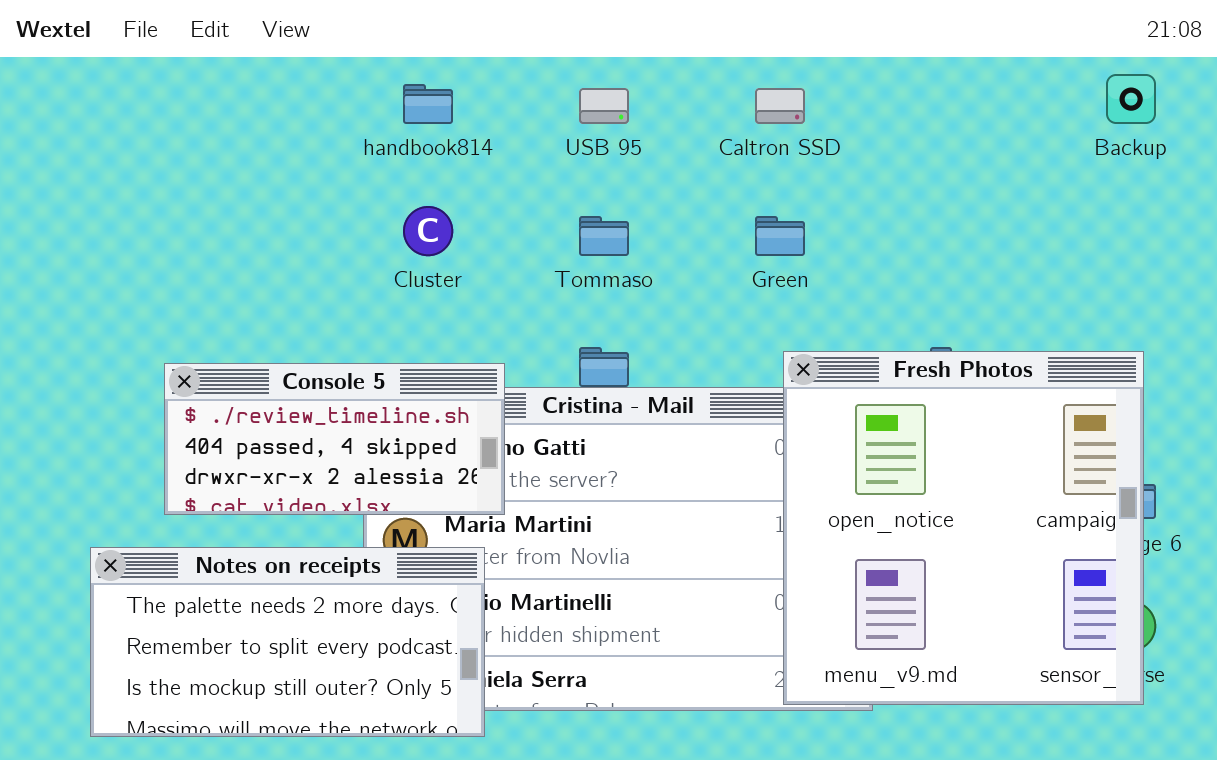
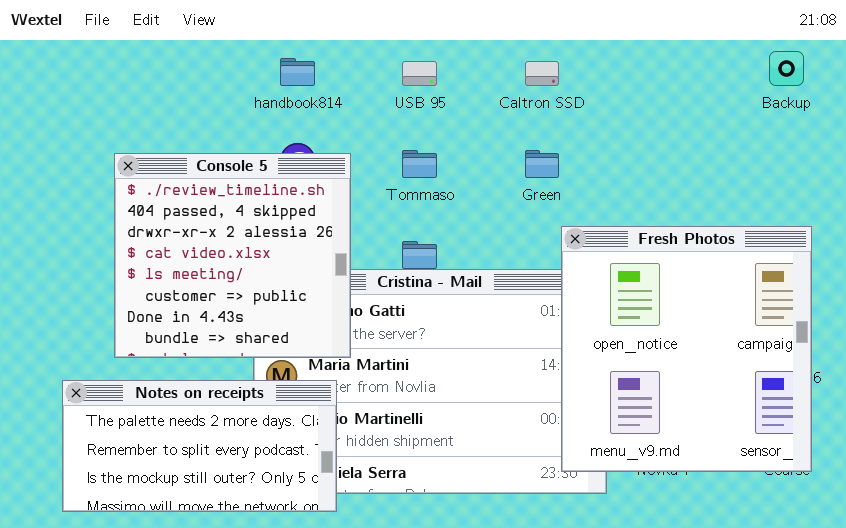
Fresh Photos: [783,351,1144,705] -> [561,226,812,472], moved
Console 5: [164,363,505,515] -> [114,153,351,358], resized

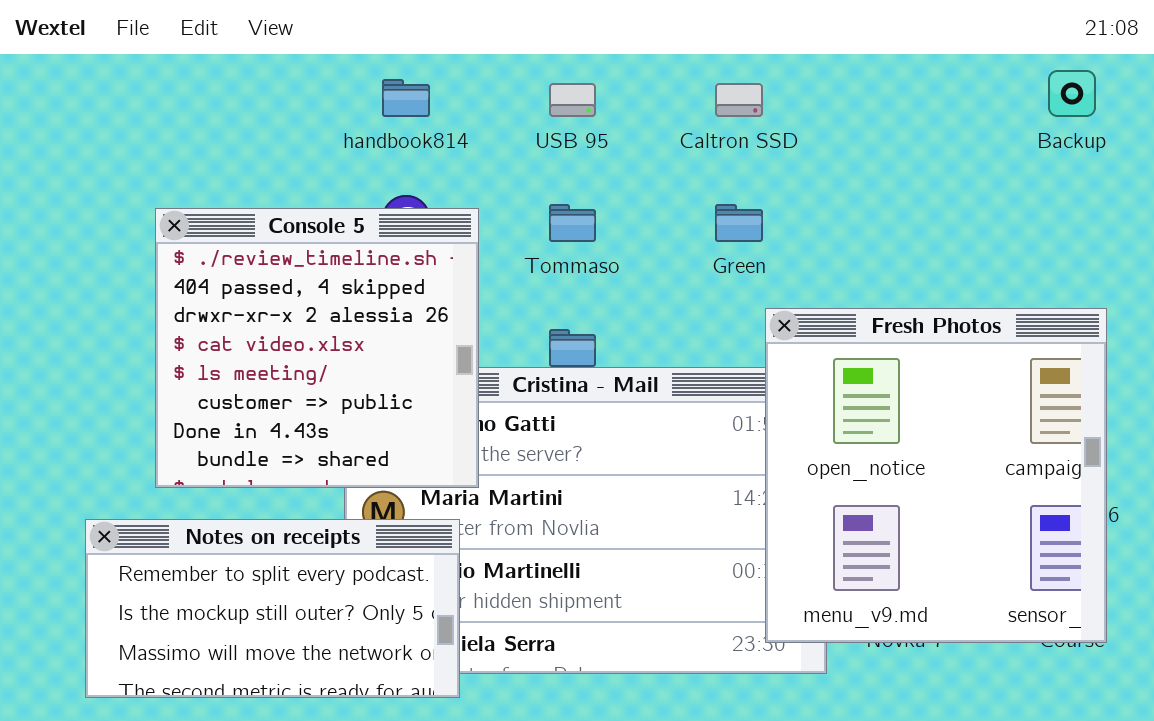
Notes on receipts: [62,380,337,512] -> [85,519,460,698], scrolled down 1 row

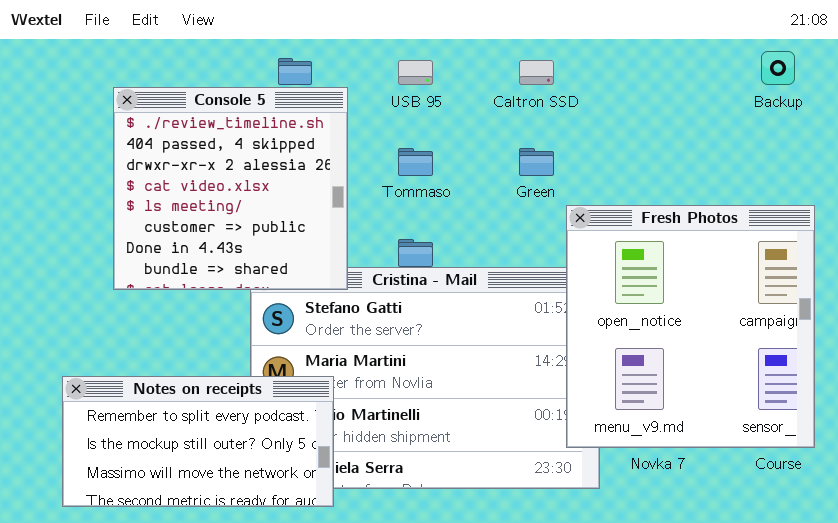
Console 5: [155,208,479,488] -> [113,87,348,290], moved
Fresh Photos: [765,308,1107,643] -> [566,205,815,448], moved

